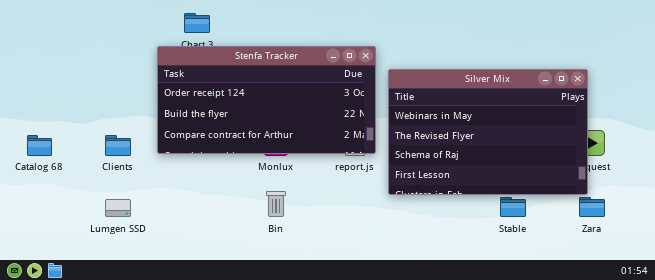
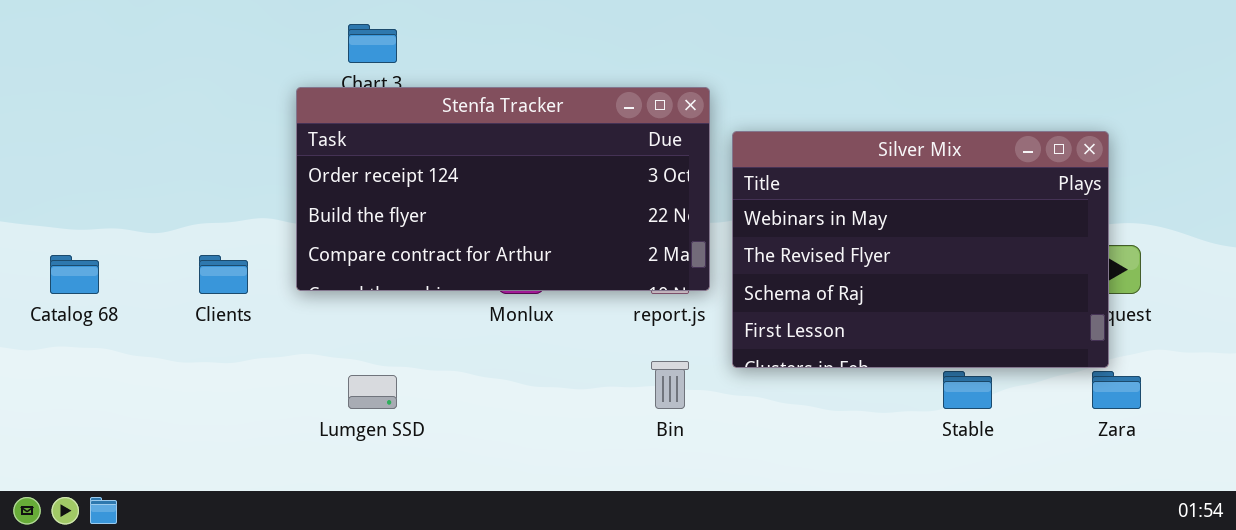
Bin: [266,191,286,217] -> [651,361,689,409], moved
Lumgen SSD: [105,199,131,217] -> [348,375,397,409], moved

